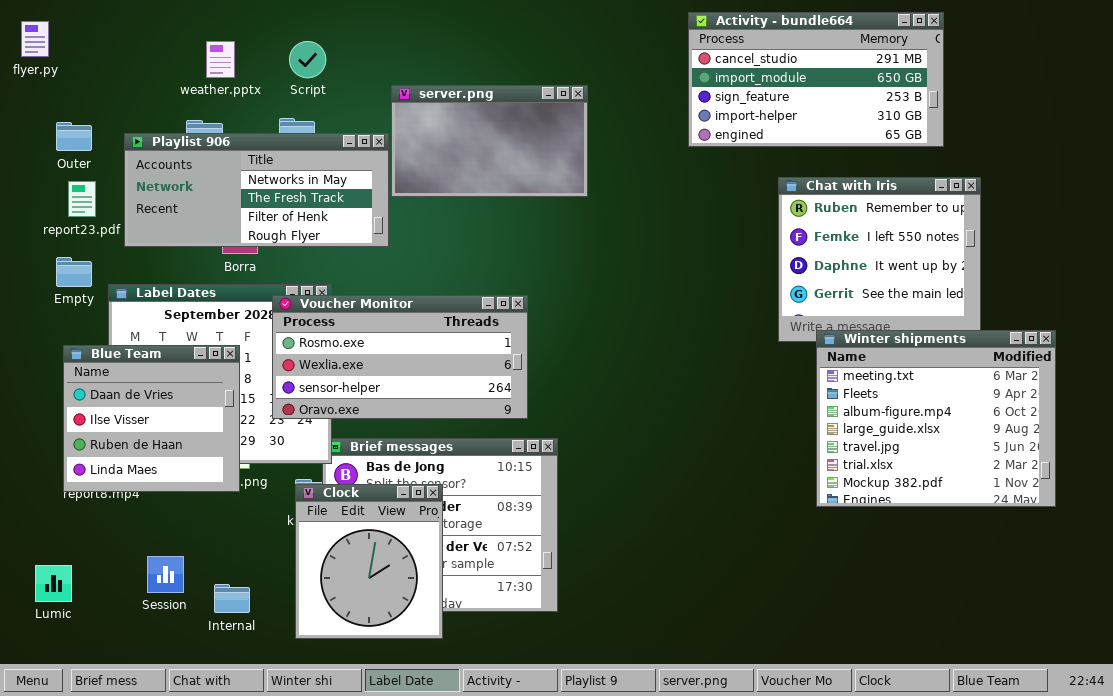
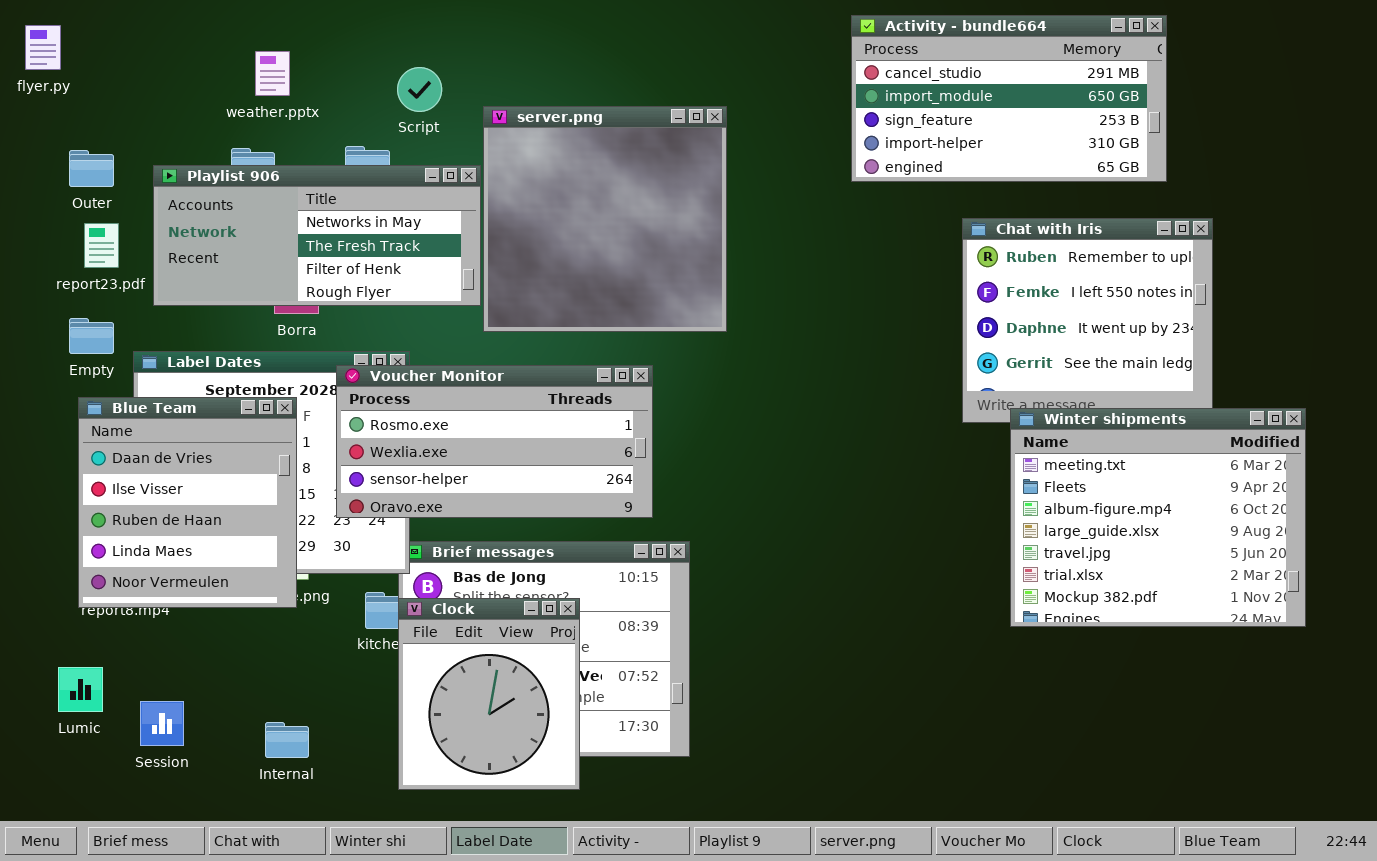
Script: [289,41,326,78] -> [397,67,442,112], moved
server.png: [391,85,588,197] -> [483,106,727,332], resized
Blue Team: [63,345,240,492] -> [78,397,297,608], resized
Clock: [295,484,443,639] -> [398,598,580,790], moved
Session: [147,556,184,593] -> [140,701,184,746], moved
Lumic: [35,565,72,602] -> [58,667,103,712], moved

